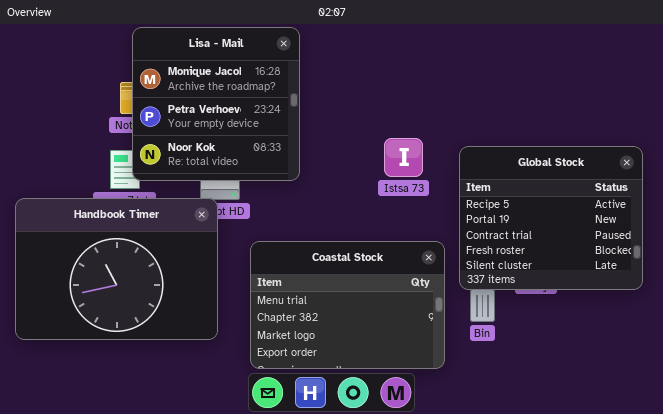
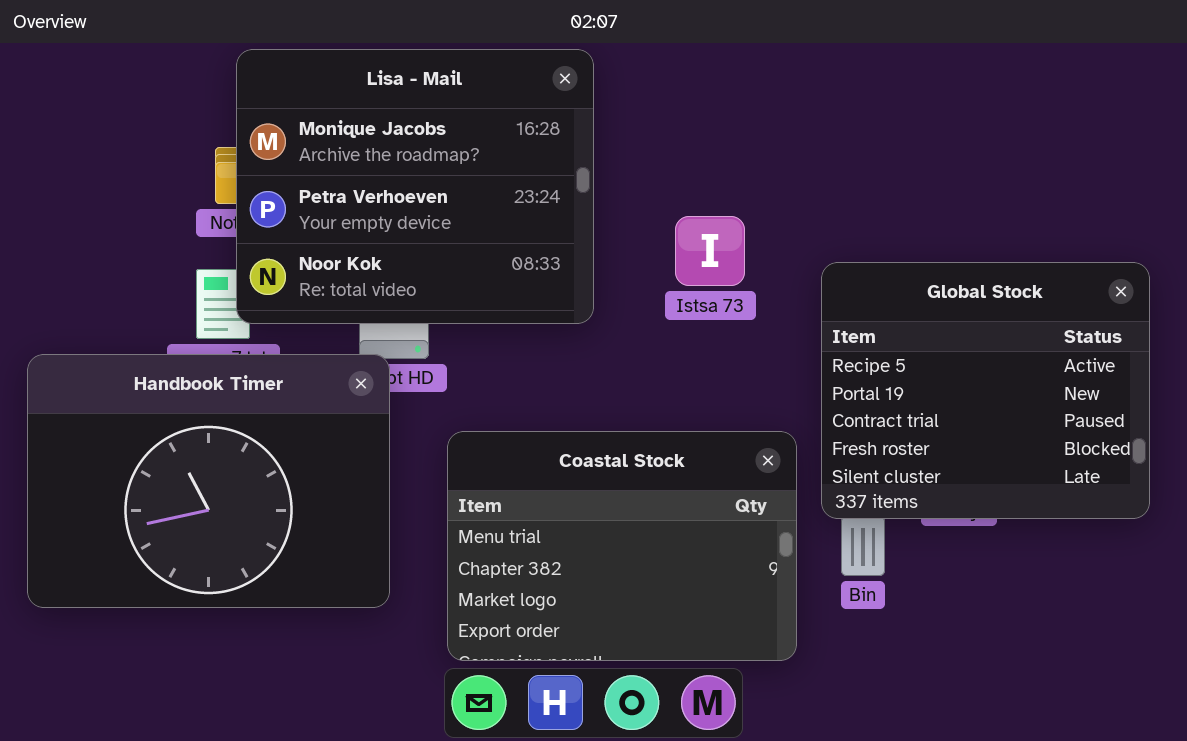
Lisa - Mail: [132,27,300,181] -> [236,49,594,324], resized
Istsa 73: [384,138,423,177] -> [675,216,745,286], moved

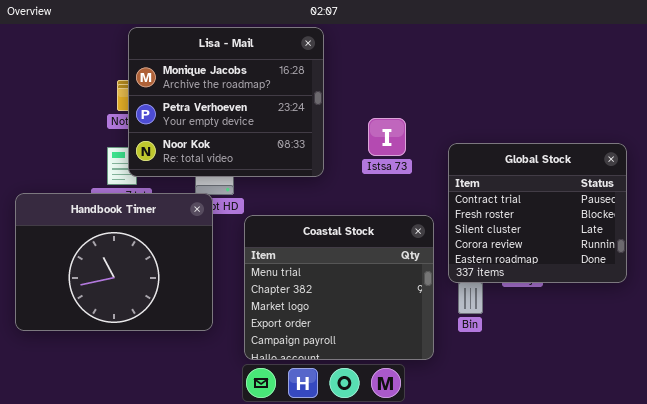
Global Stock: [821,262,1150,519] -> [448,143,627,283], scrolled down 2 rows
Coastal Stock: [447,431,797,661] -> [244,215,434,360], resized

